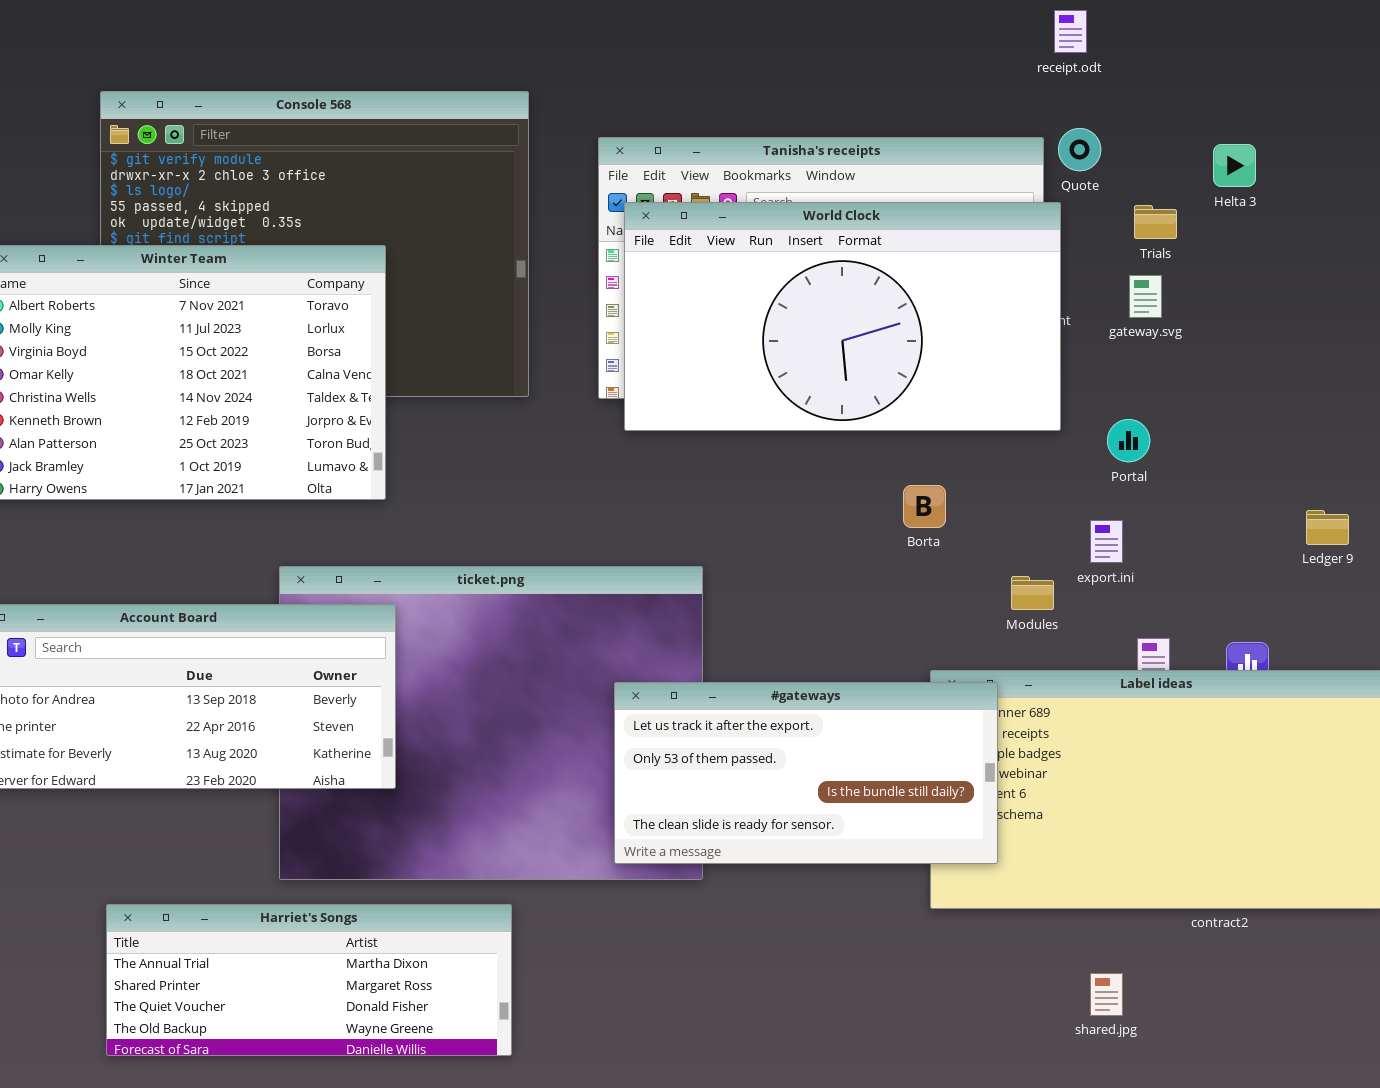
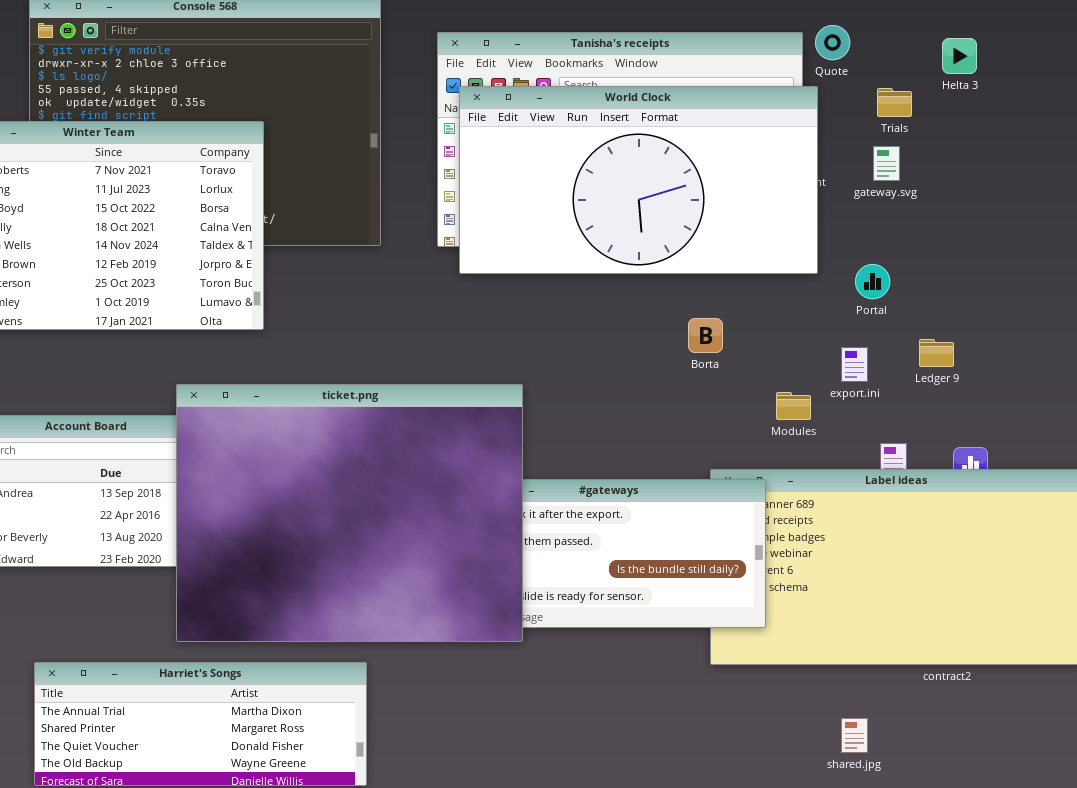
Ledger 9: [1306,510,1349,545] -> [919,339,954,367], moved
ticket.png: [279,566,703,880] -> [176,384,523,642], raised

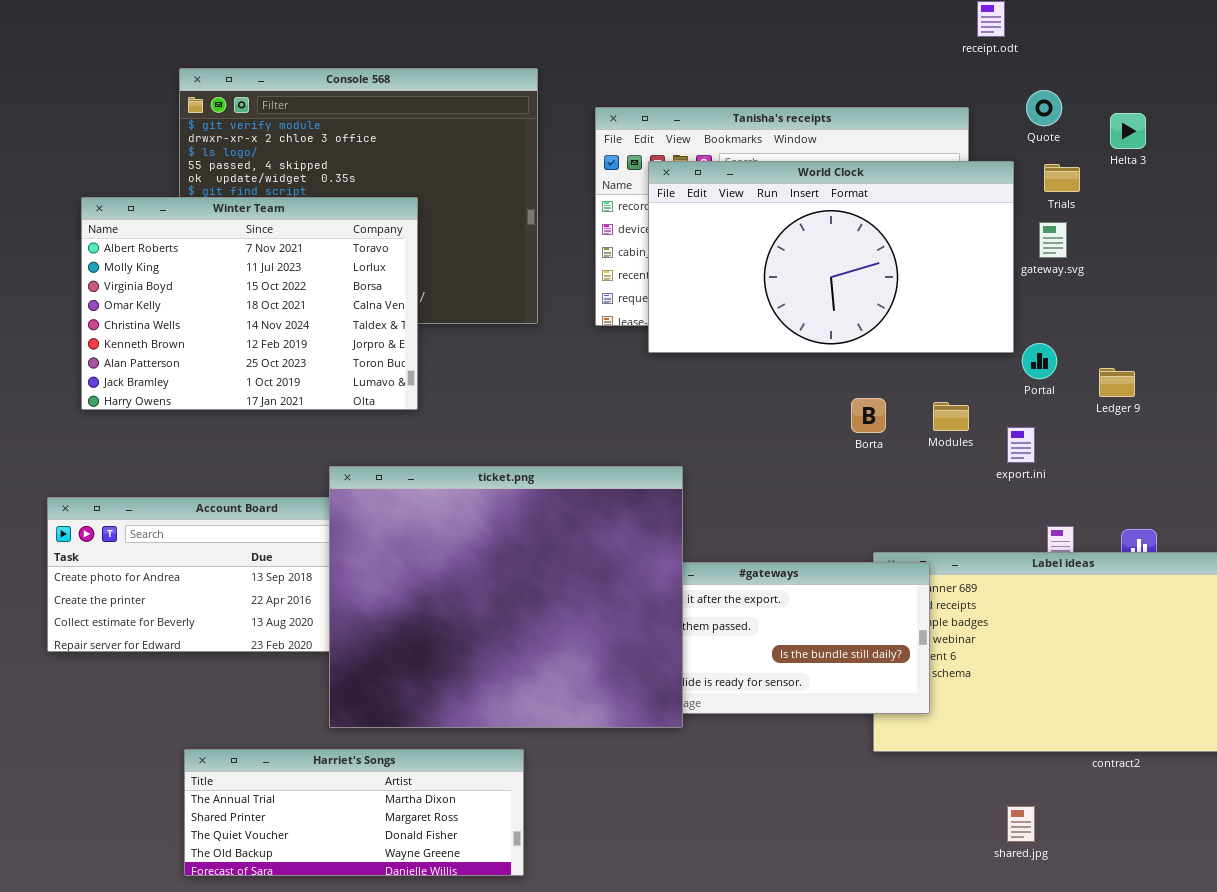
Quote: [815,25,850,60] -> [1026,90,1062,126], moved
World Clock: [459,86,818,274] -> [648,161,1014,353], moved
Ledger 9: [919,339,954,367] -> [1099,368,1135,397], moved
Modules: [776,392,811,420] -> [933,402,969,431], moved

